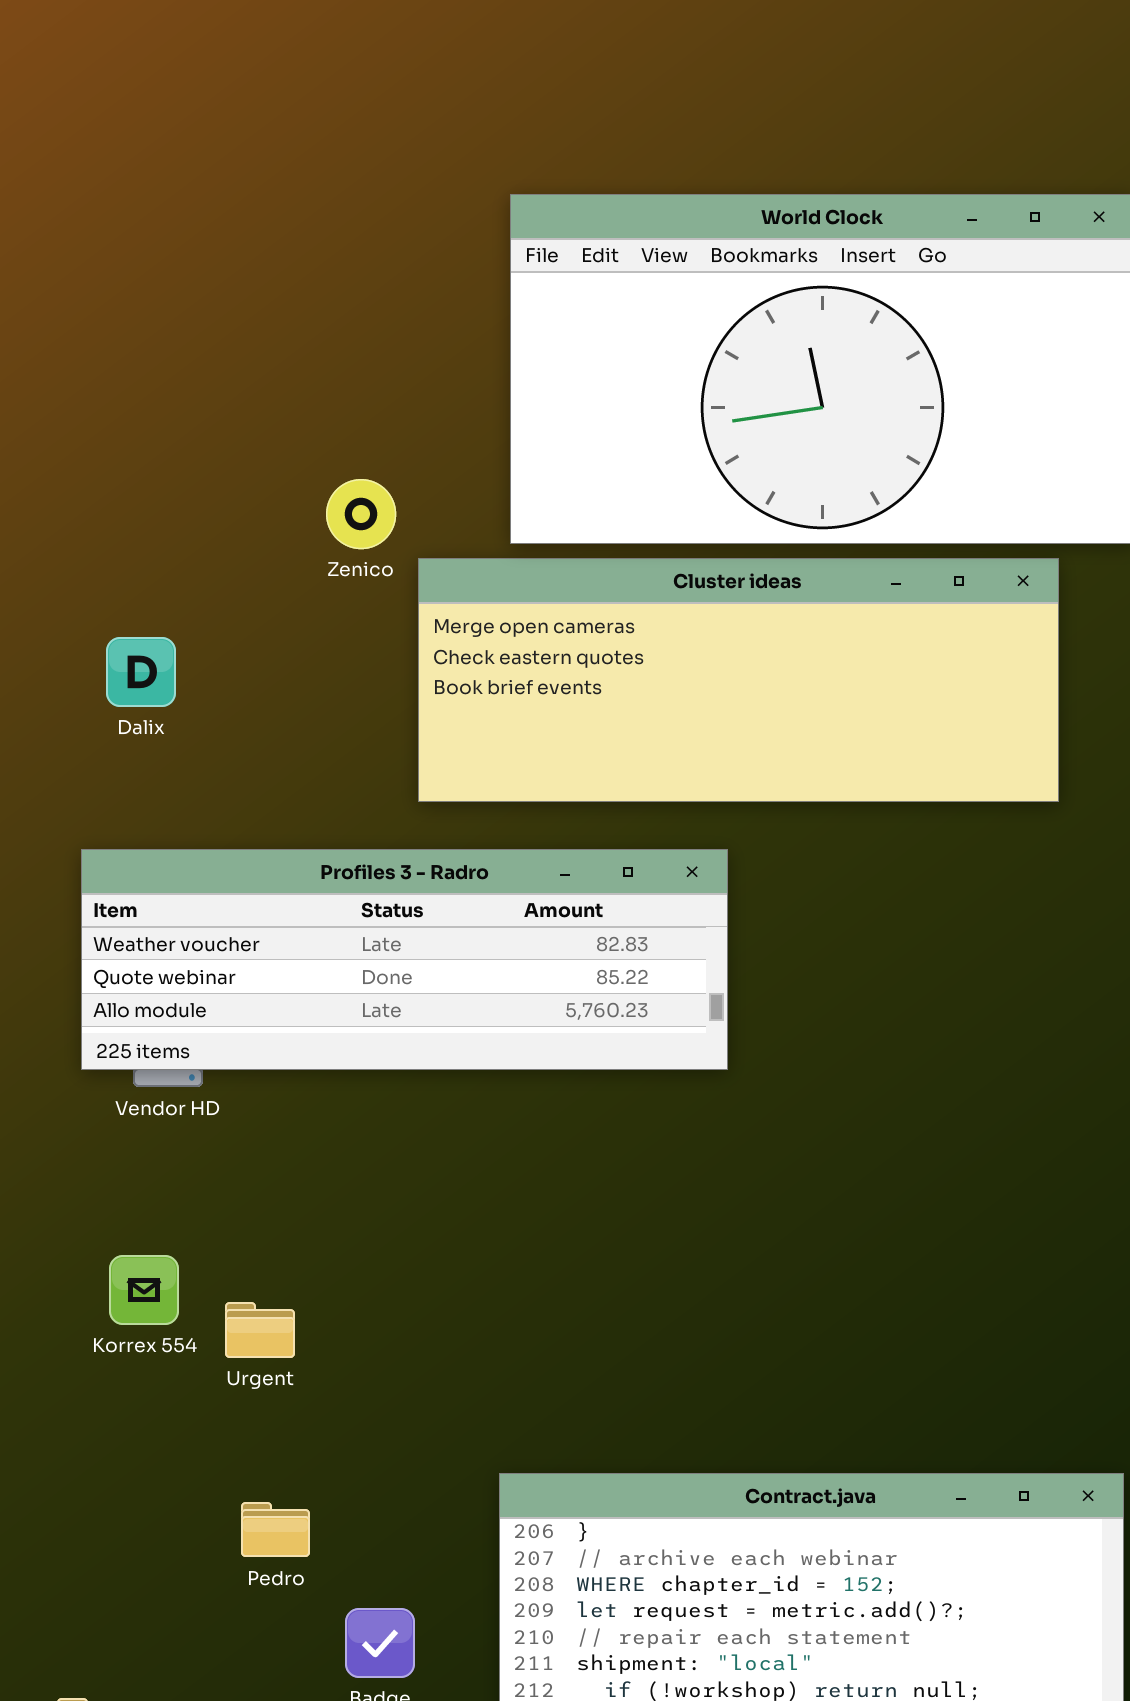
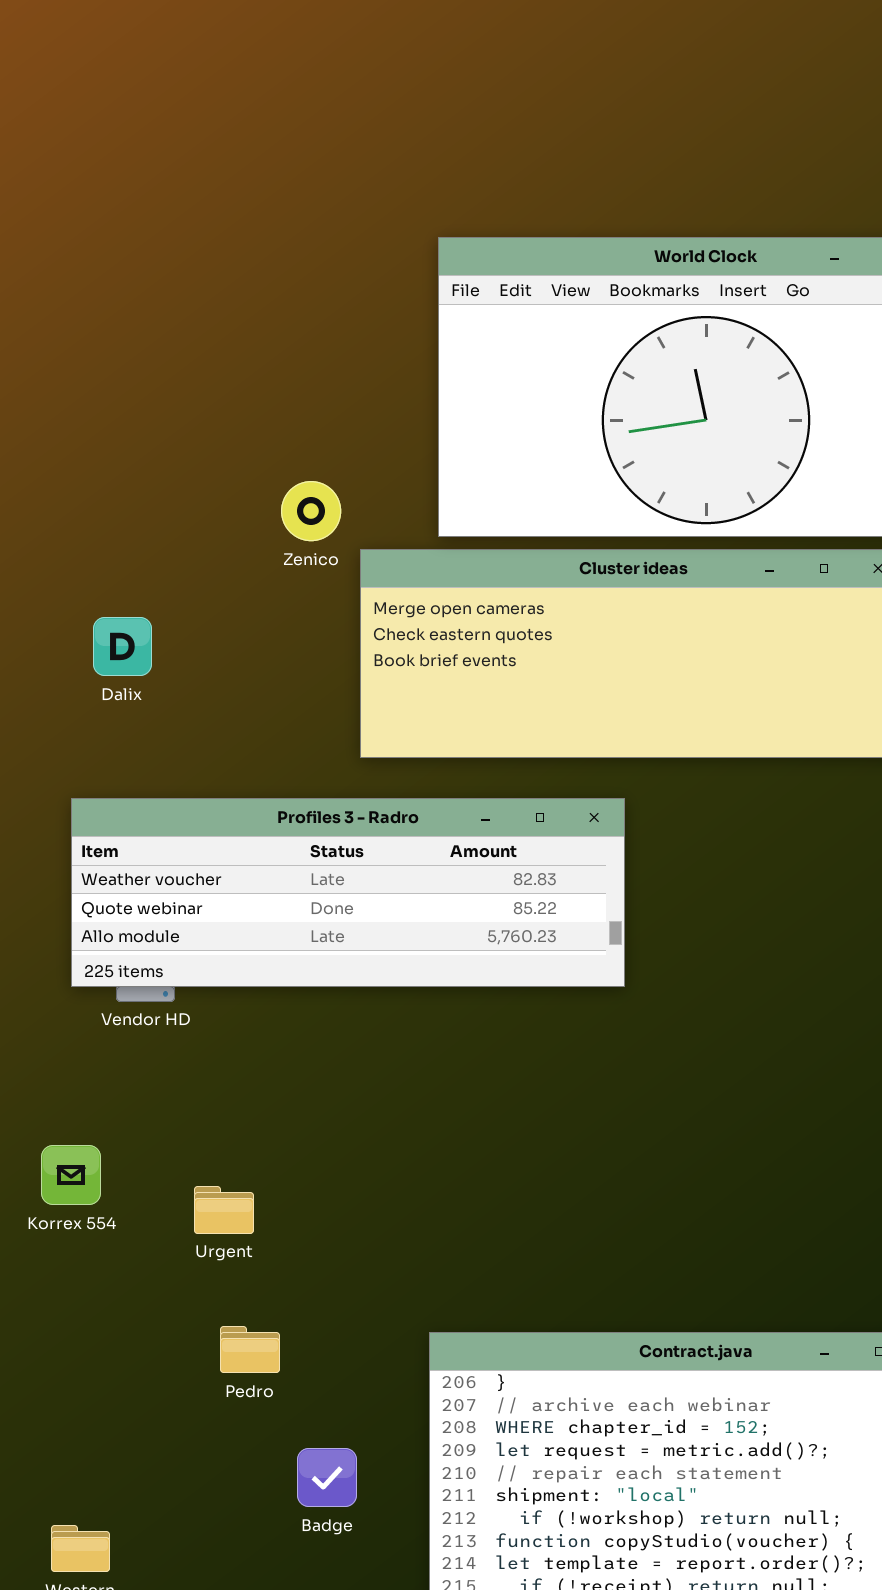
Korrex 554: [109,1255,179,1325] -> [41,1145,101,1205], moved
Pedro: [241,1502,310,1557] -> [220,1326,280,1373], moved

